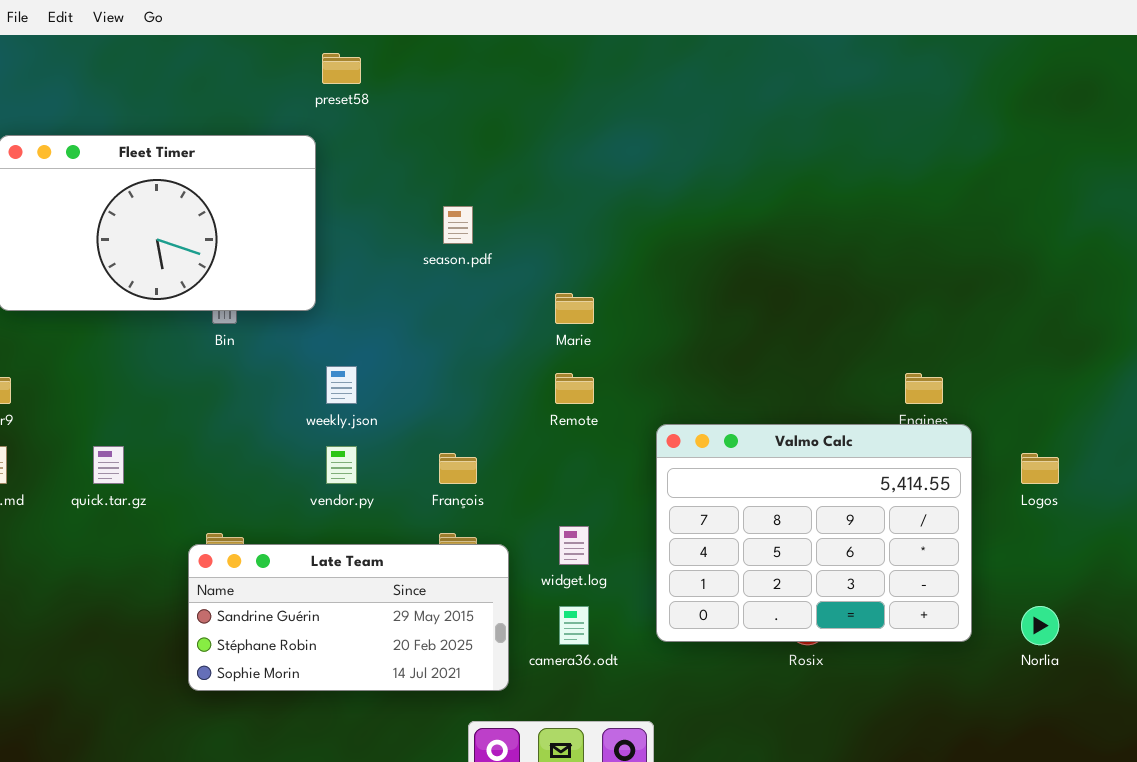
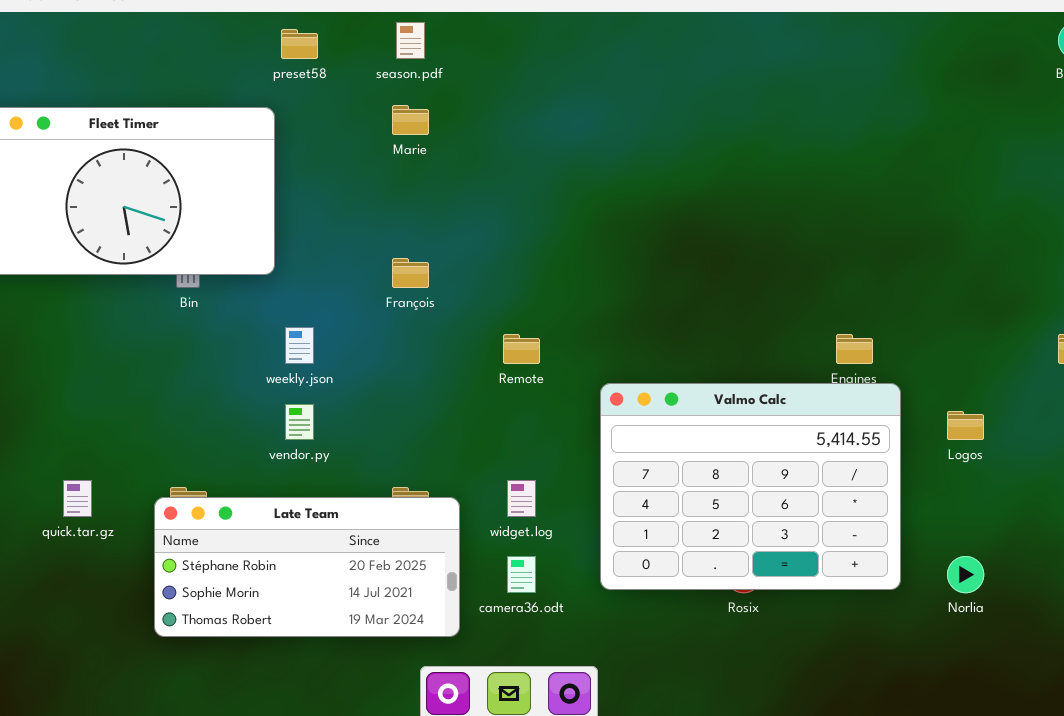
season.pdf: [443,206,473,244] -> [396,22,425,59], moved
Marie: [555,293,594,324] -> [392,105,429,135], moved
quick.tar.gz: [93,446,124,484] -> [63,480,92,517], moved
François: [439,453,477,484] -> [392,258,429,288], moved
Late Team: [188,544,509,691] -> [154,497,460,637], scrolled down 1 row

